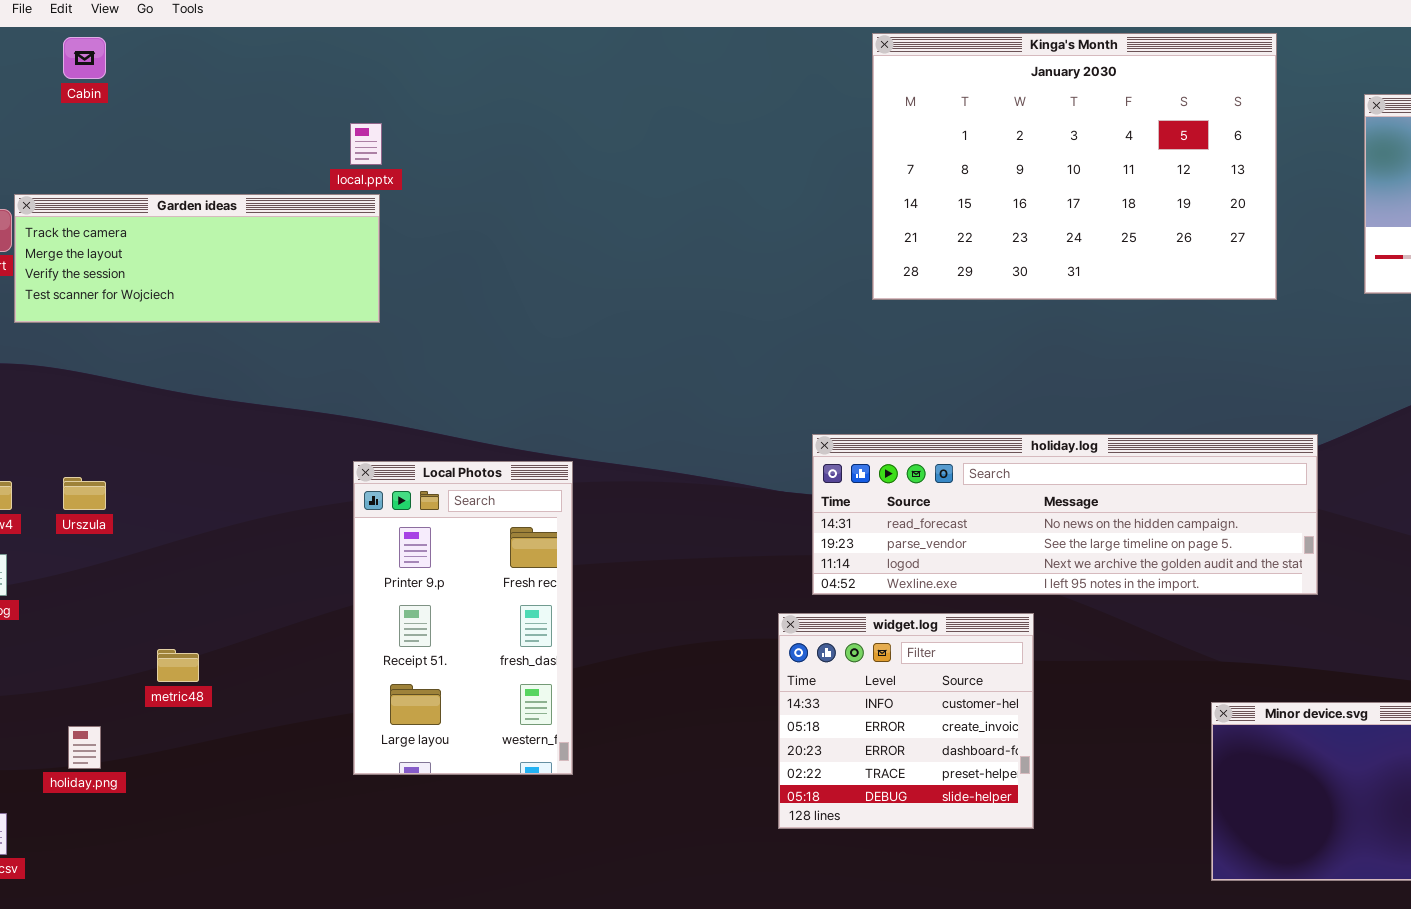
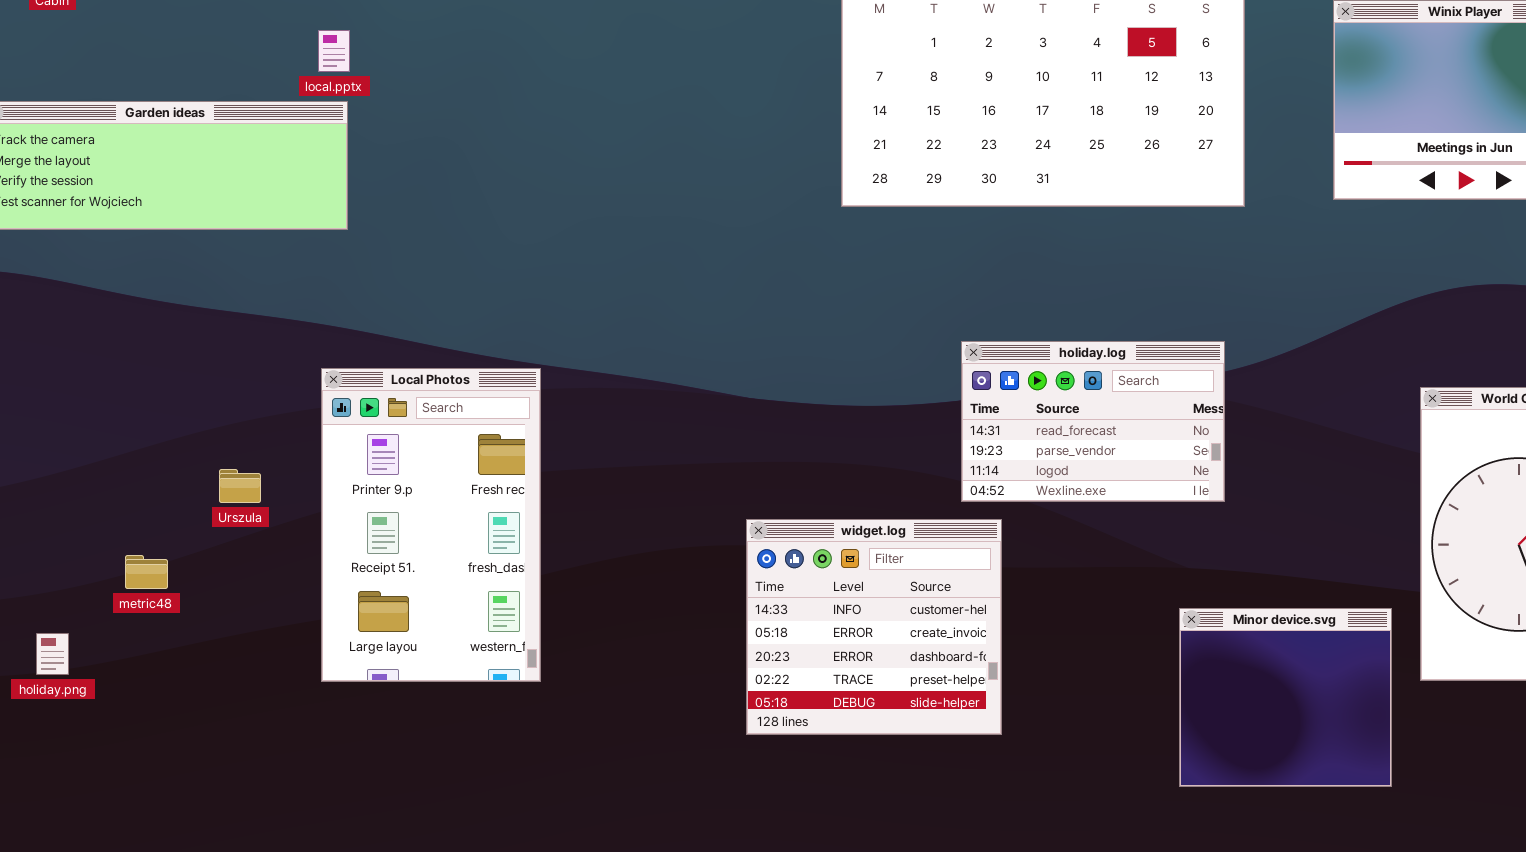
holiday.log: [812,434,1318,595] -> [961,341,1225,502], moved, resized
Urszula: [63,477,106,510] -> [219,469,261,503], moved

